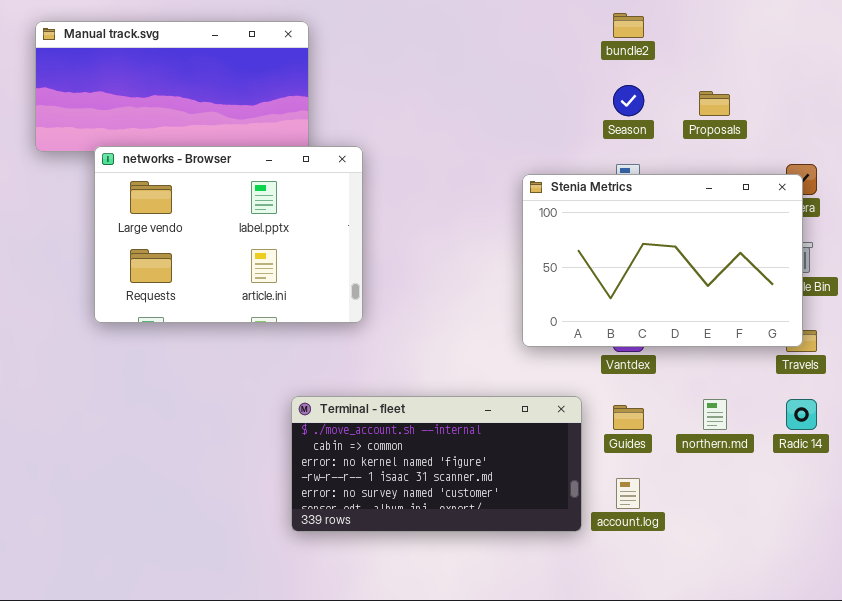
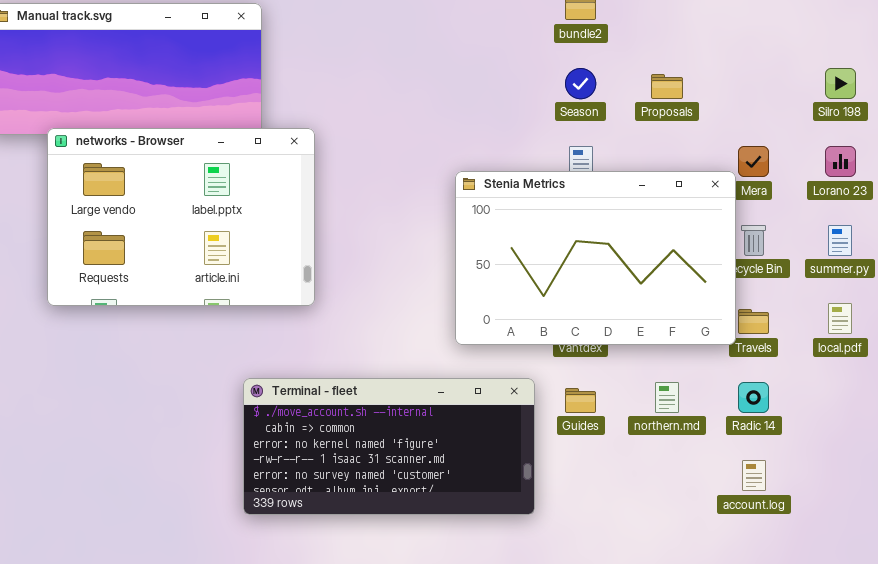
Stenia Metrics: [522,174,803,347] -> [455,171,736,345], moved
account.log: [616,478,640,509] -> [742,460,766,491], moved

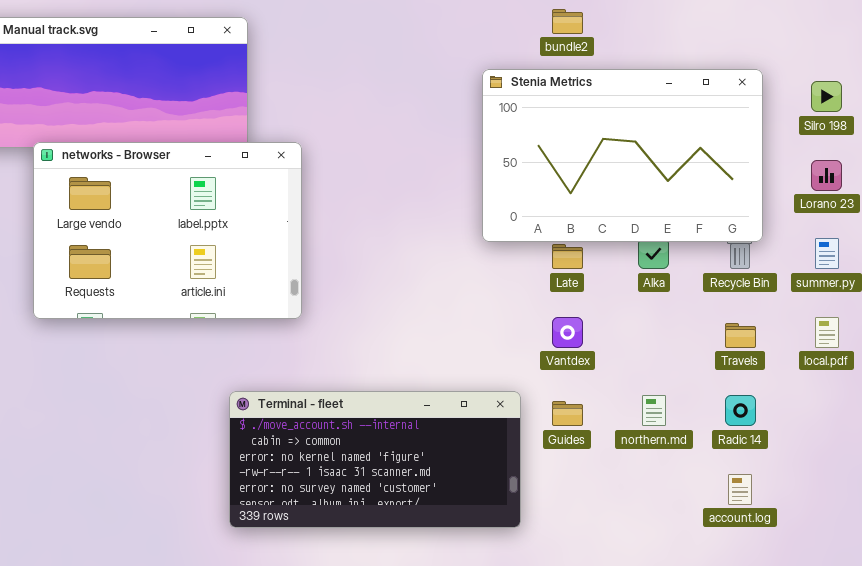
Stenia Metrics: [455,171,736,345] -> [482,69,763,242], moved

